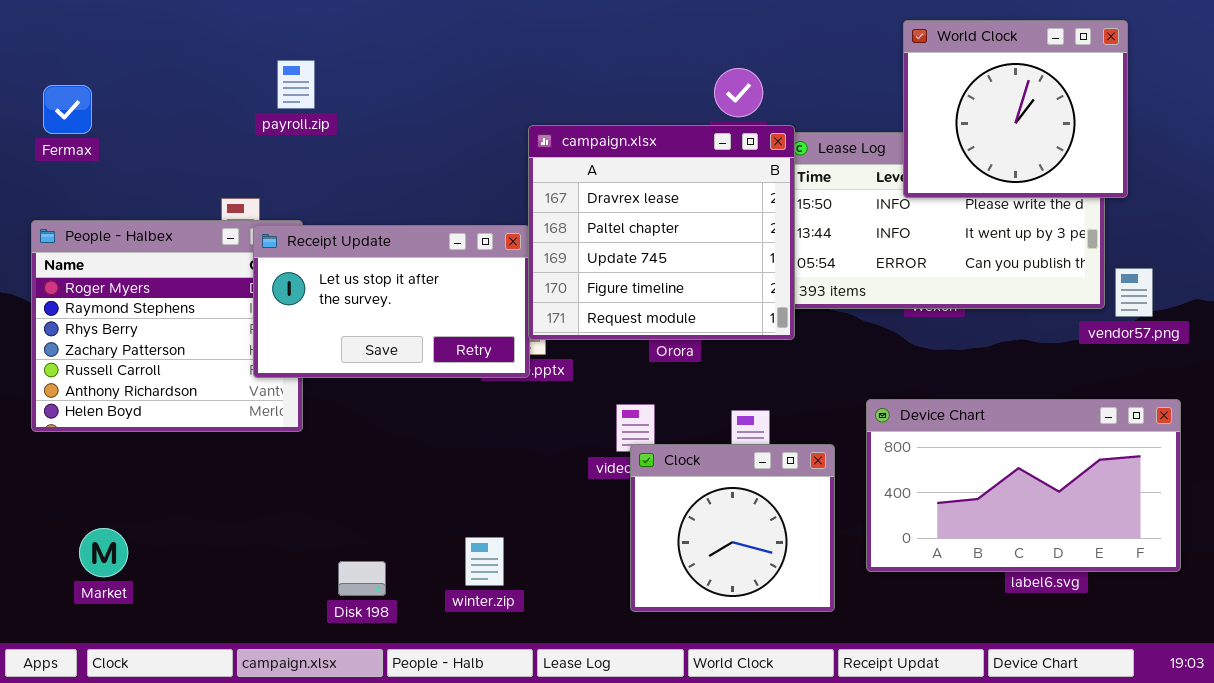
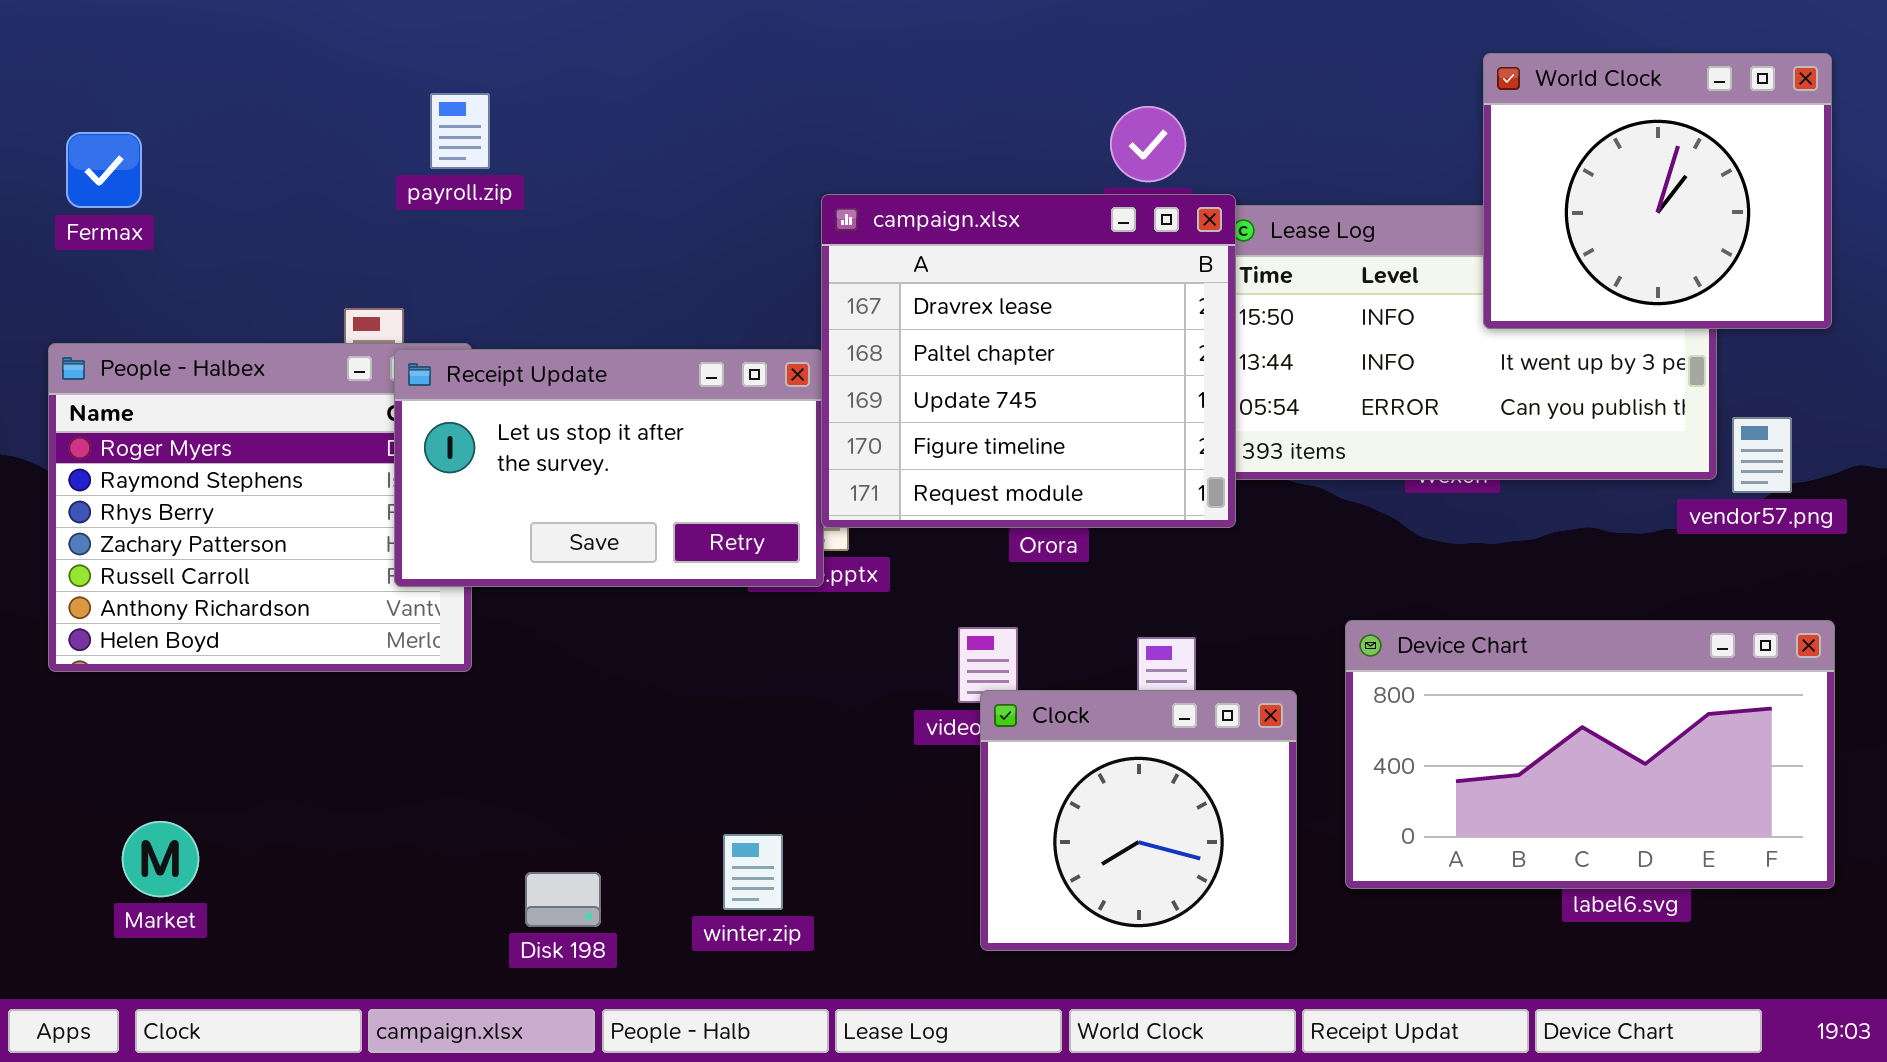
World Clock: [903,20,1128,198] -> [1483,53,1832,329], moved

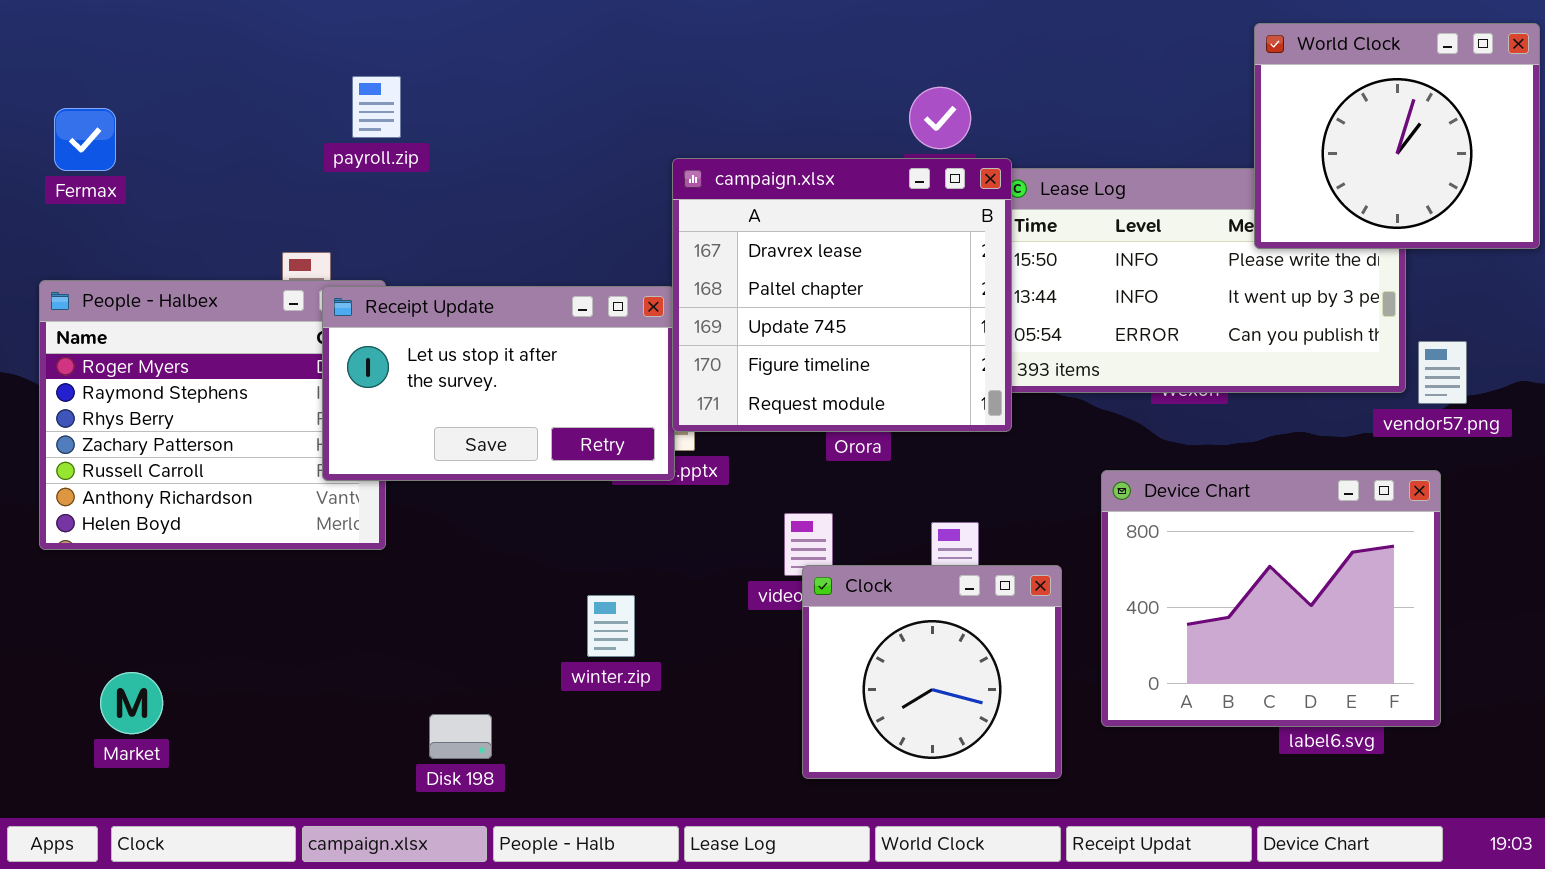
World Clock: [1483,53,1832,329] -> [1254,23,1540,249], moved
Device Chart: [1345,620,1835,889] -> [1101,470,1441,727], resized
winter.zip: [723,834,783,910] -> [587,595,635,657], moved

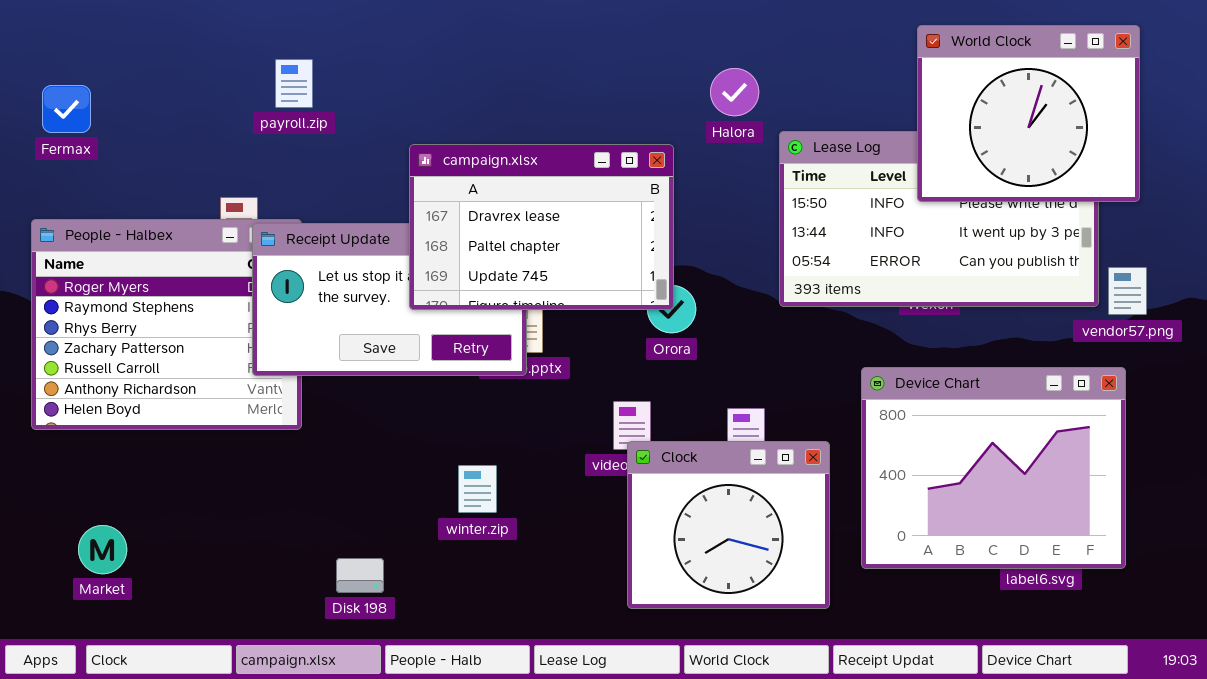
World Clock: [1254,23,1540,249] -> [917,25,1140,202], moved
campaign.xlsx: [672,158,1012,432] -> [409,144,674,310], moved, resized

